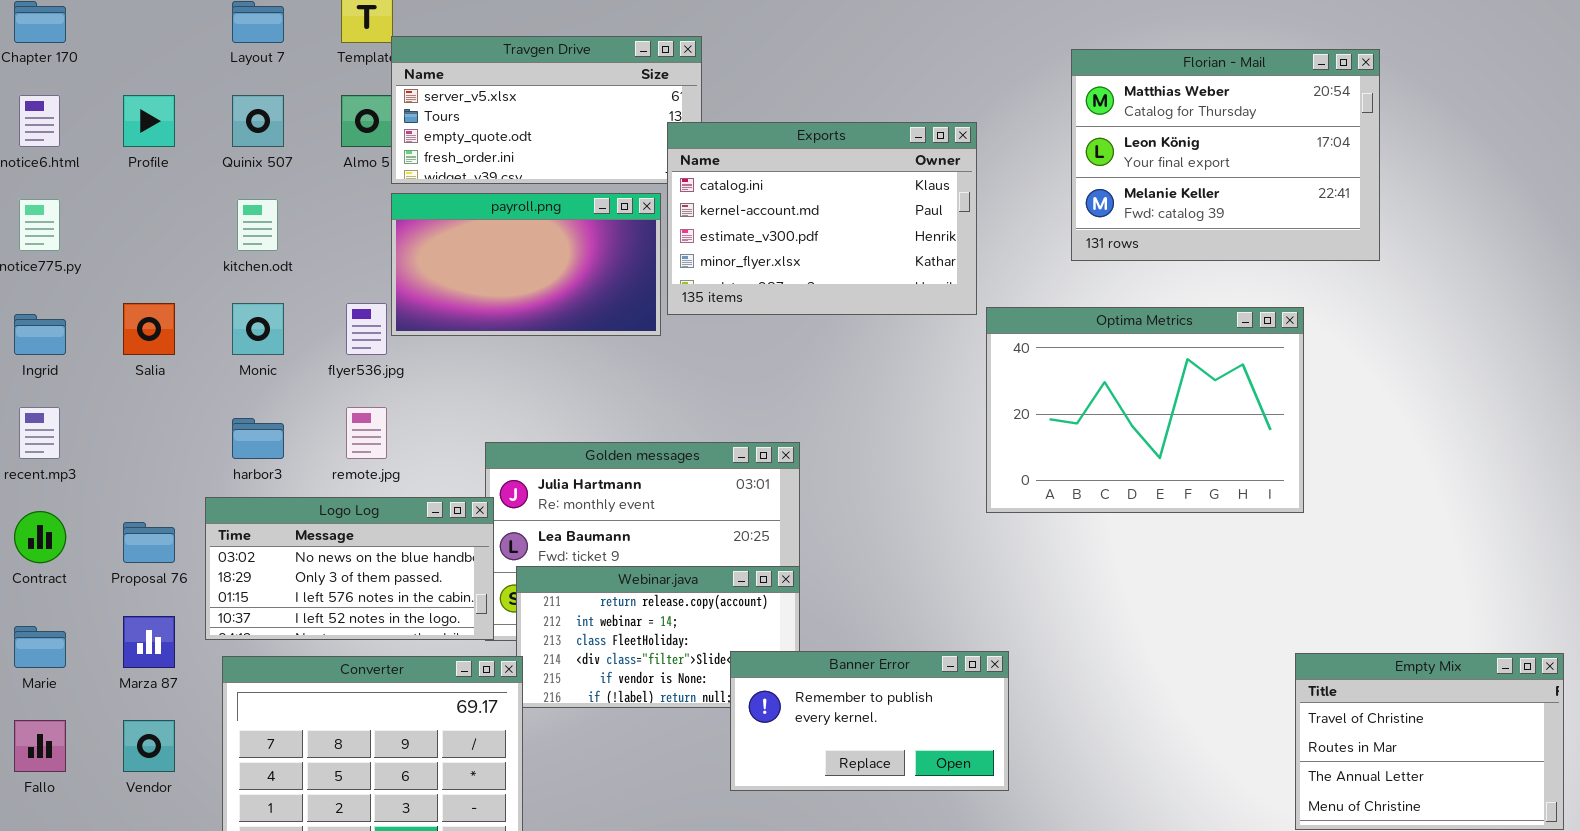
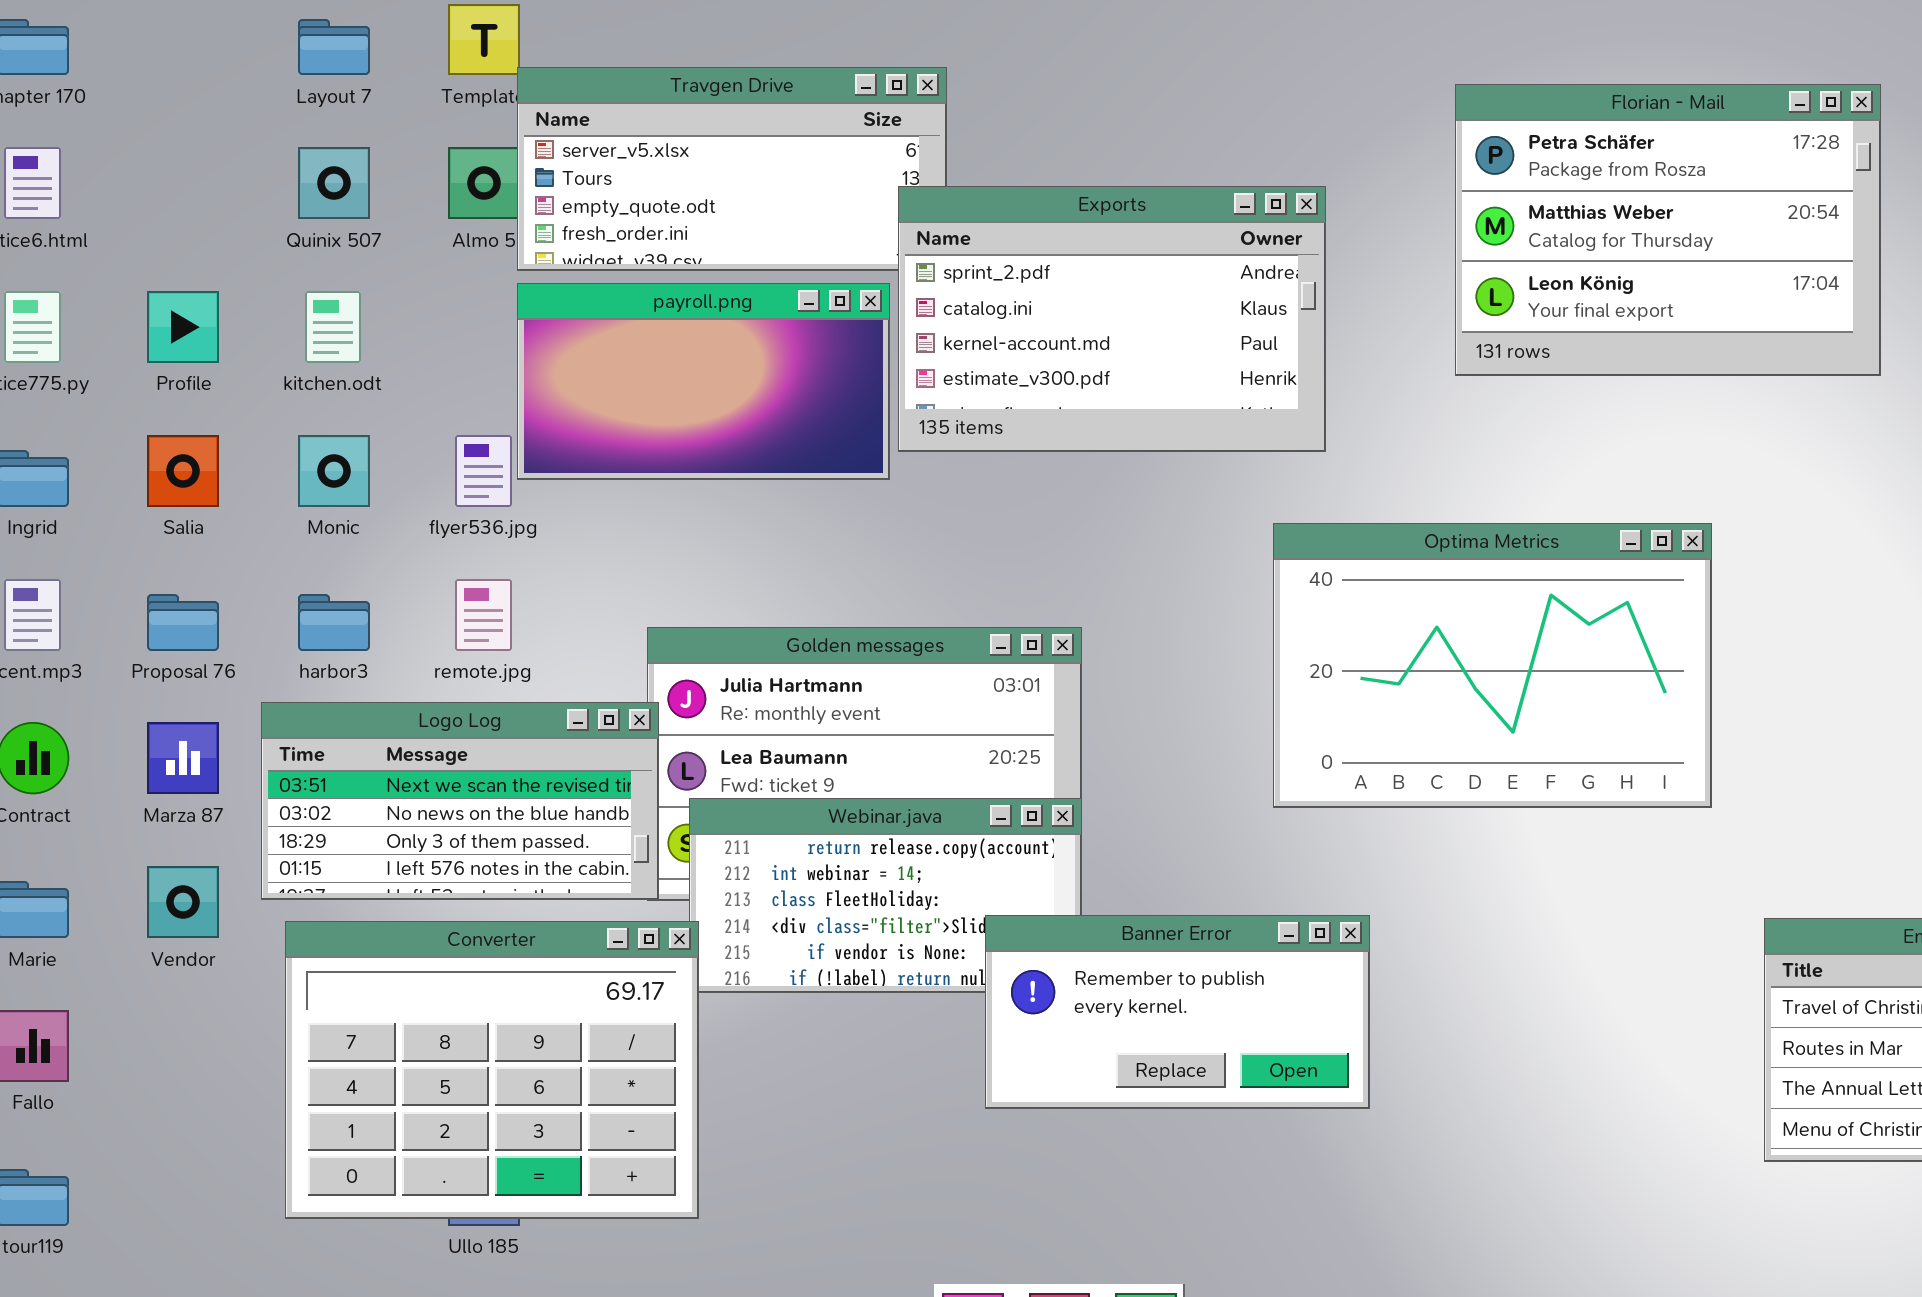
Florian - Mail: [1071,49,1380,261] -> [1455,84,1881,376], scrolled up 1 row
Profile: [123,95,175,147] -> [147,291,219,363], moved
Exports: [667,122,977,315] -> [898,186,1326,452], scrolled up 1 row
Optima Metrics: [986,307,1304,513] -> [1273,523,1712,808], moved
Logo Log: [205,497,494,640] -> [261,702,659,900], scrolled up 1 row
Proposal 76: [123,522,175,563] -> [147,594,219,651], moved
Marza 87: [123,616,175,668] -> [147,722,219,794], moved
Vendor: [123,720,175,772] -> [147,866,219,938], moved

